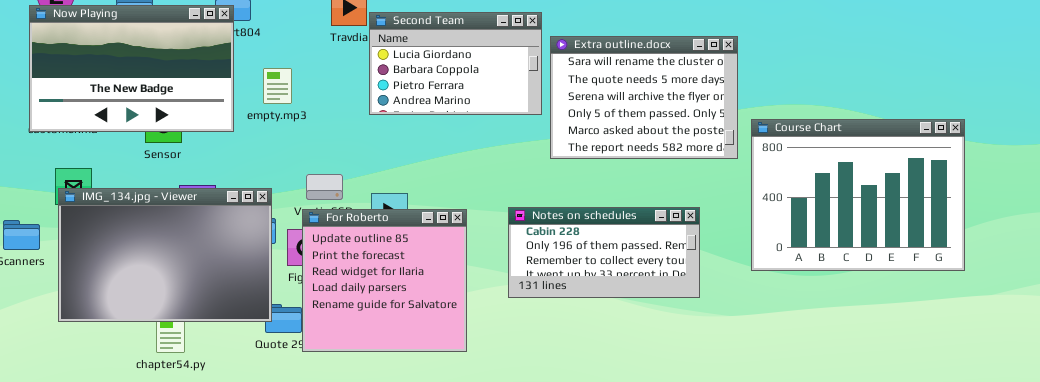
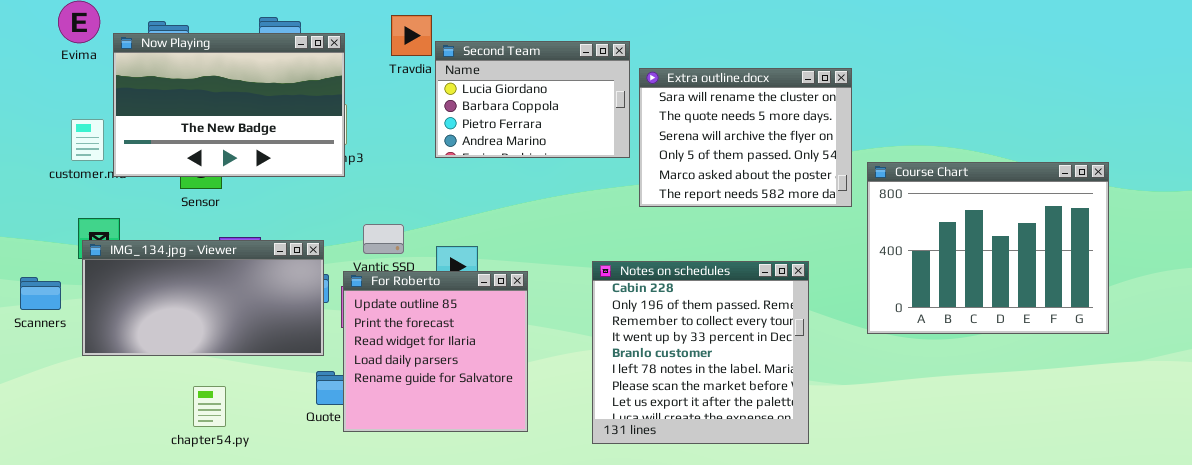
Now Playing: [29,5,234,132] -> [113,33,345,177], moved
IMG_134.jpg - Viewer: [58,188,272,322] -> [82,240,324,356], resized
Notes on schedules: [508,207,700,298] -> [592,261,809,444], resized
For Roberto: [302,209,467,352] -> [343,271,528,432], moved

